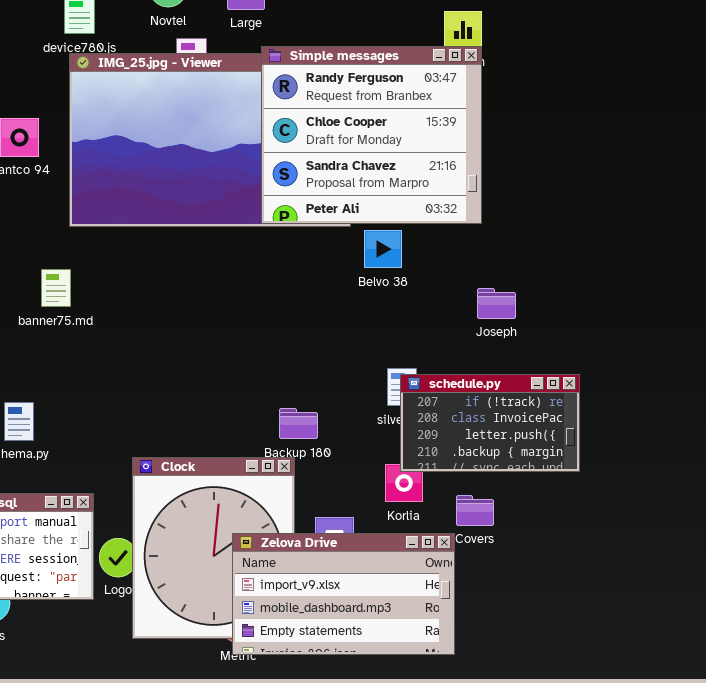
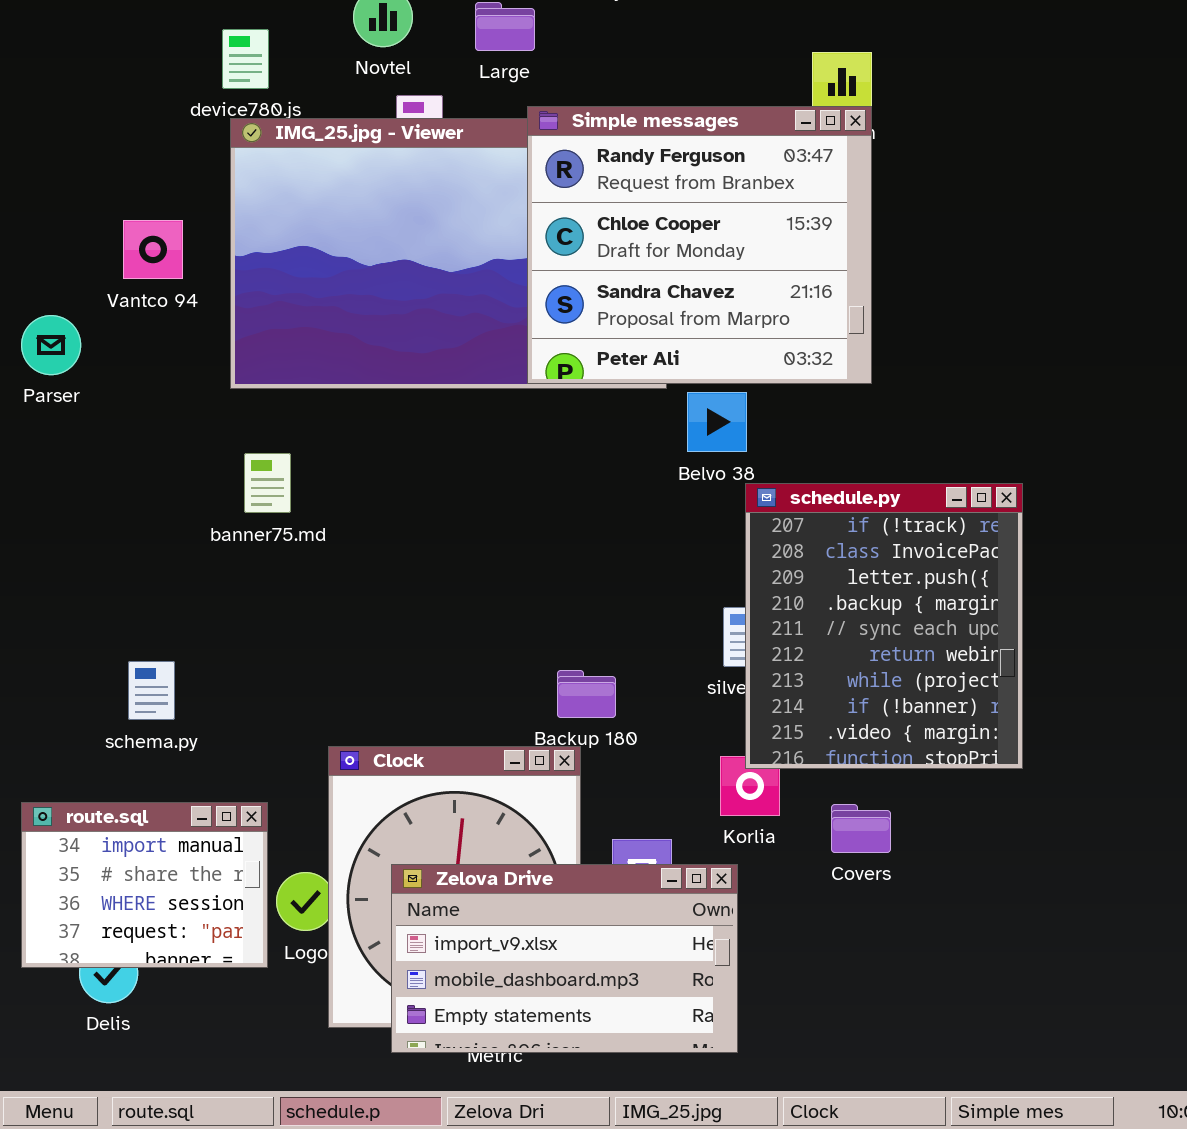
banner75.md: [41,269,71,307] -> [244,453,291,513], moved
schedule.py: [400,374,580,472] -> [745,483,1023,769], resized
Zelova Drive: [232,533,455,655] -> [391,864,738,1053], moved

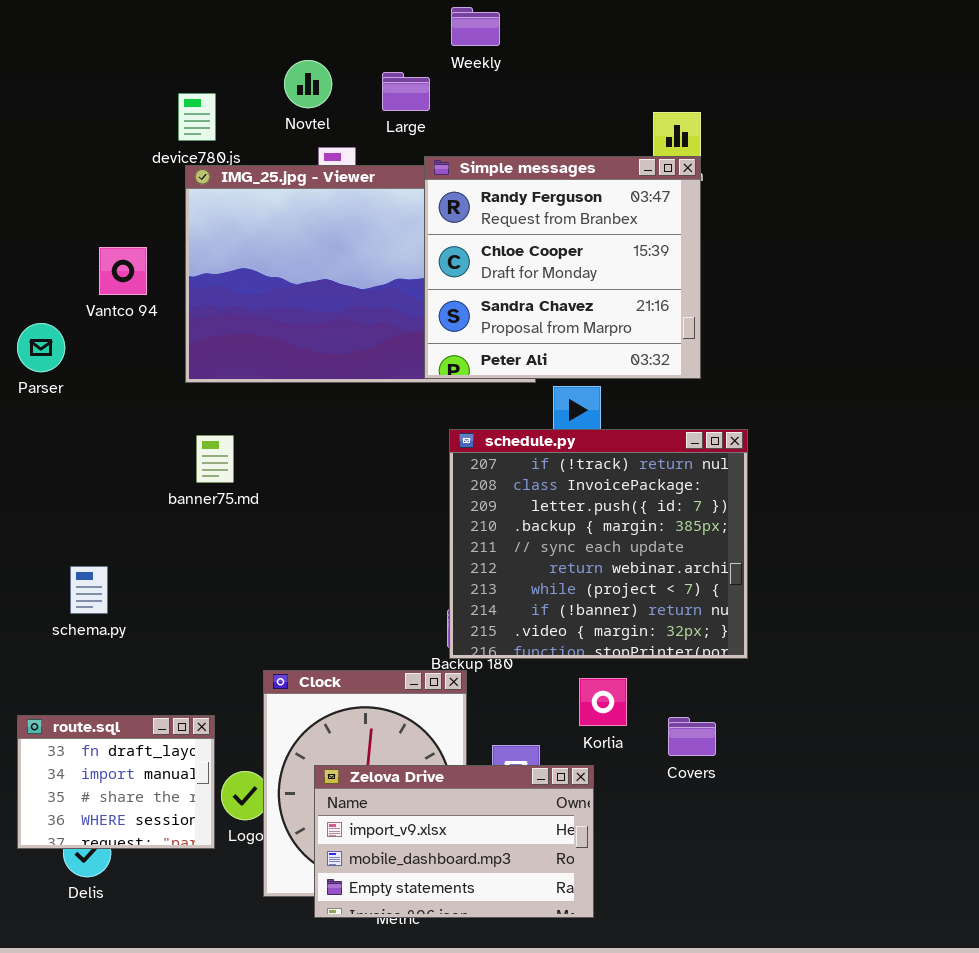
schedule.py: [745,483,1023,769] -> [449,429,748,659], moved, resized
schema.py: [128,661,175,720] -> [70,566,108,614], moved
route.sql: [21,802,268,968] -> [17,715,215,849], scrolled up 1 row

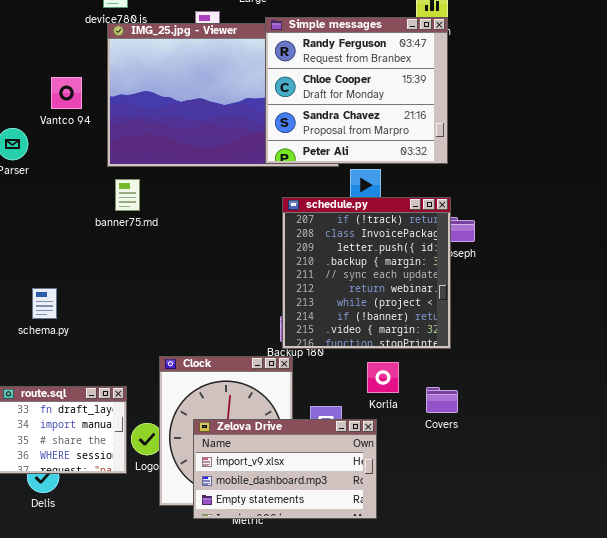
schedule.py: [449,429,748,659] -> [282,197,451,349], resized
banner75.md: [196,435,234,483] -> [115,179,140,211], moved

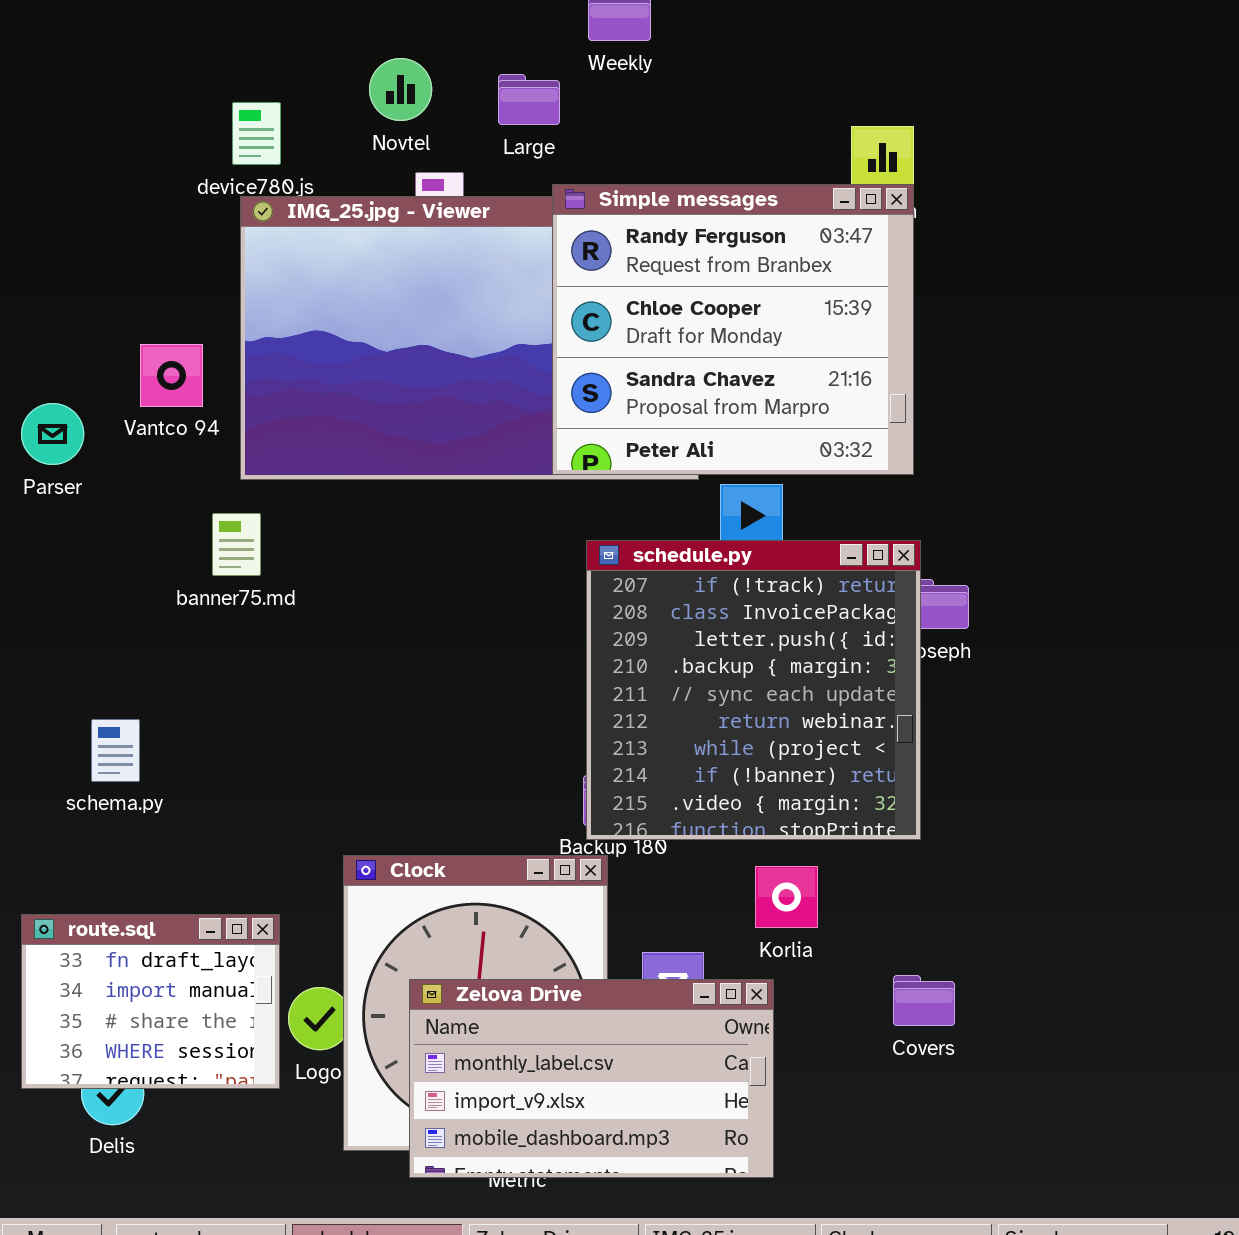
Vantco 94: [51,77,82,109] -> [140,344,203,407], moved
banner75.md: [115,179,140,211] -> [212,513,261,576], moved
Covers: [426,387,458,413] -> [893,975,955,1026], moved
Zelova Drive: [193,419,377,519] -> [409,979,774,1178], scrolled up 1 row

